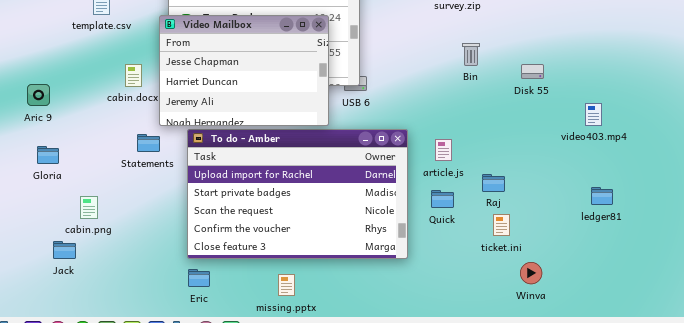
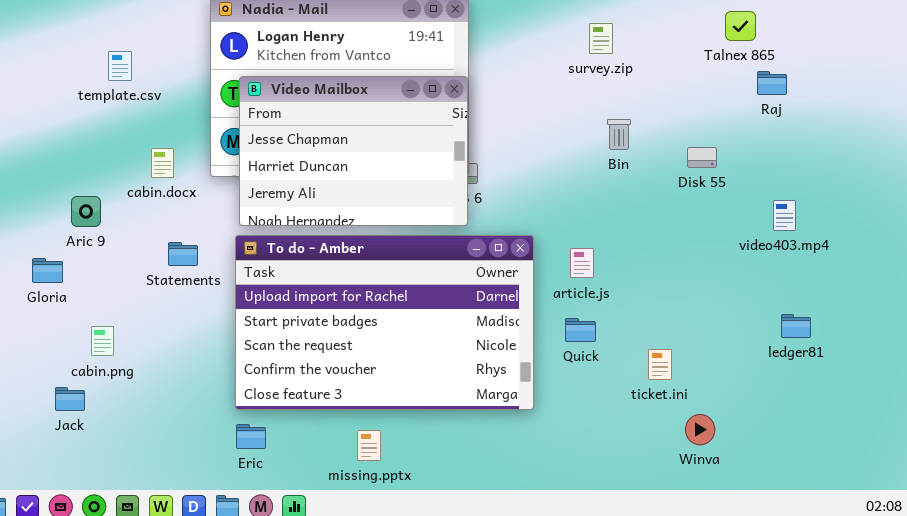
Video Mailbox: [159,15,329,126] -> [239,76,468,226], moved
Aric 9: [27,84,50,106] -> [71,196,101,227], moved
Raj: [482,174,505,192] -> [757,71,787,95], moved

